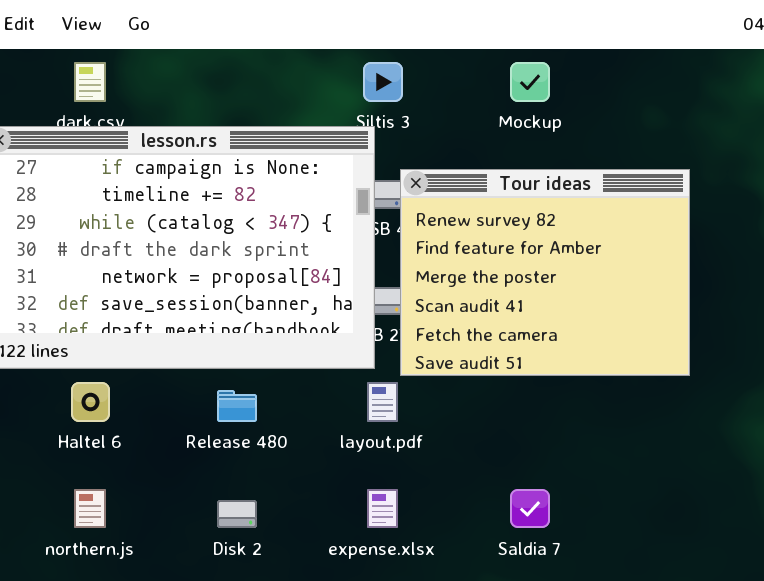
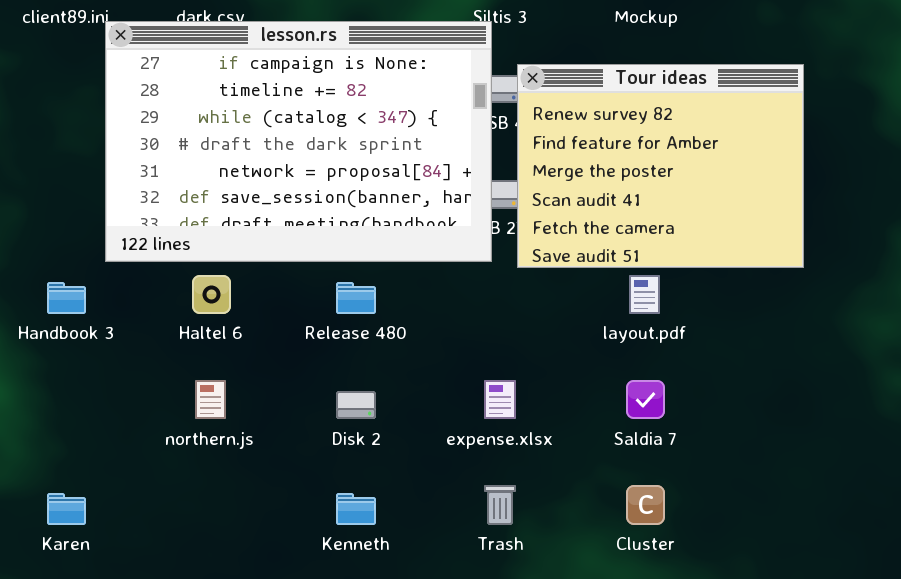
layout.pdf: [367,382,398,422] -> [629,275,660,314], moved

